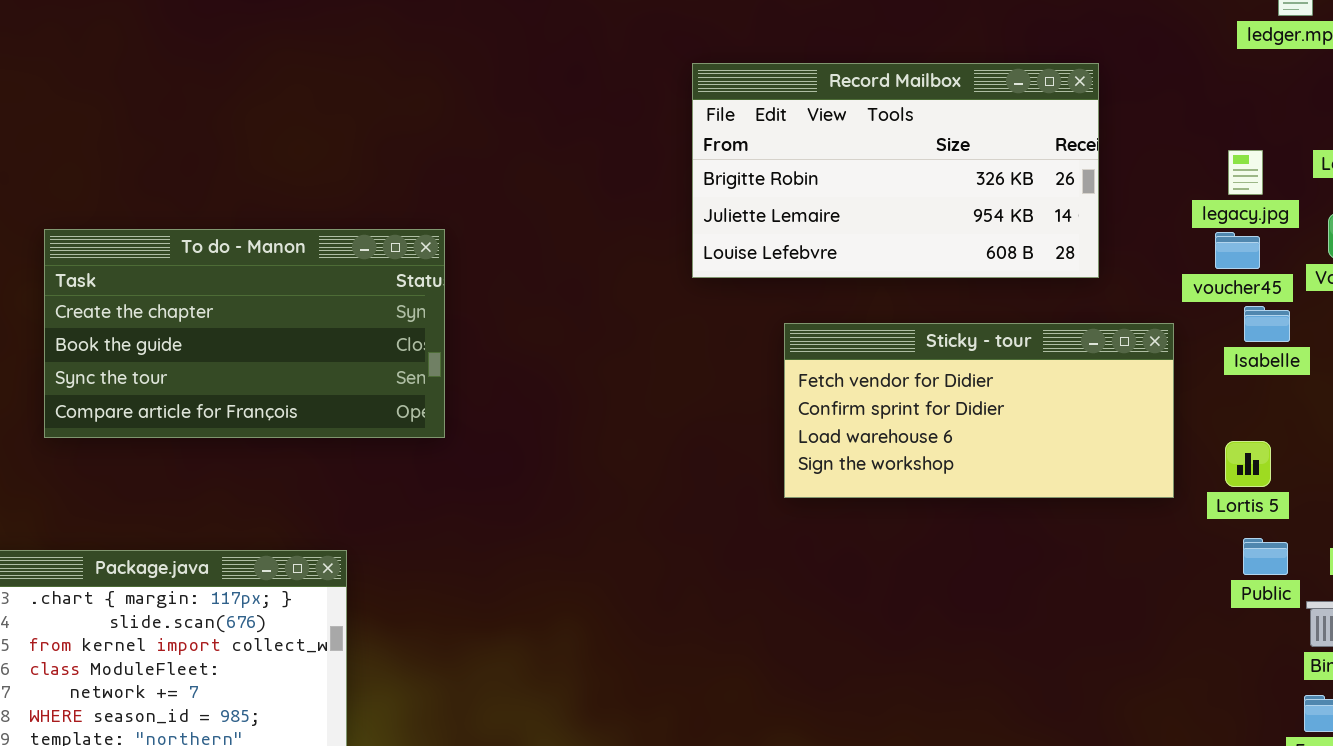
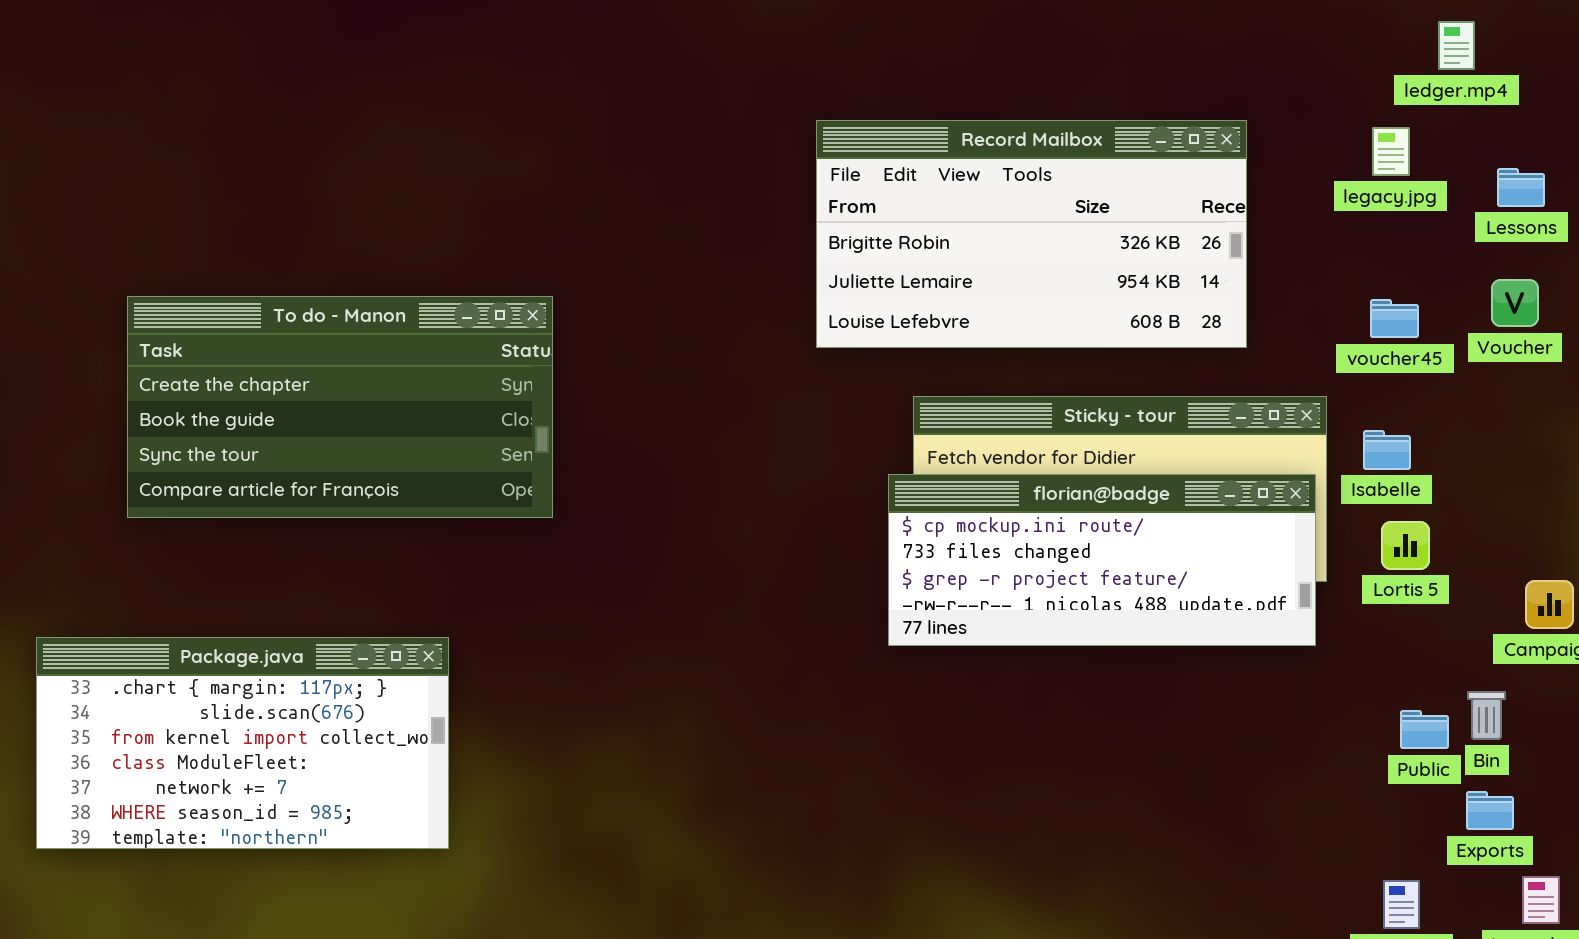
legacy.jpg: [1228,150,1263,195] -> [1372,127,1410,176], moved
Isabelle: [1244,306,1290,342] -> [1363,430,1411,470], moved
florian@badge: none -> [888,474,1316,646], opened
Public: [1243,538,1288,575] -> [1400,710,1449,749], moved

